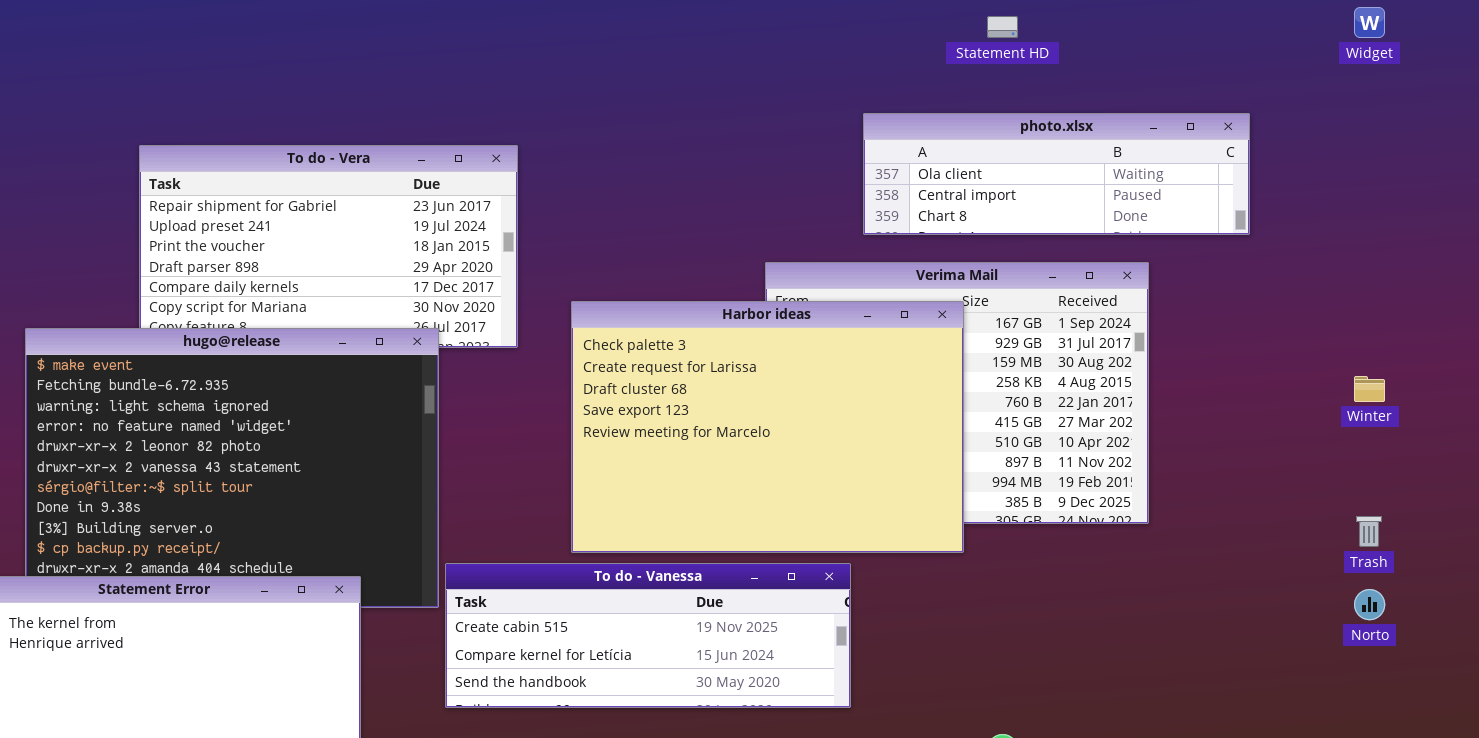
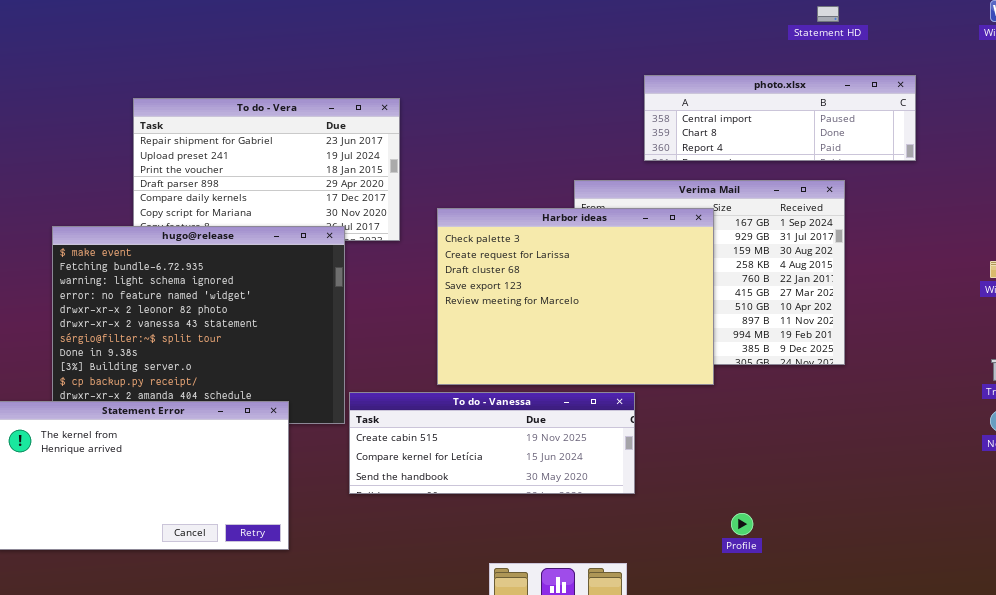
Statement HD: [987,16,1018,38] -> [817,6,839,22], moved
photo.xlsx: [863,113,1250,235] -> [644,75,916,161], scrolled down 1 row

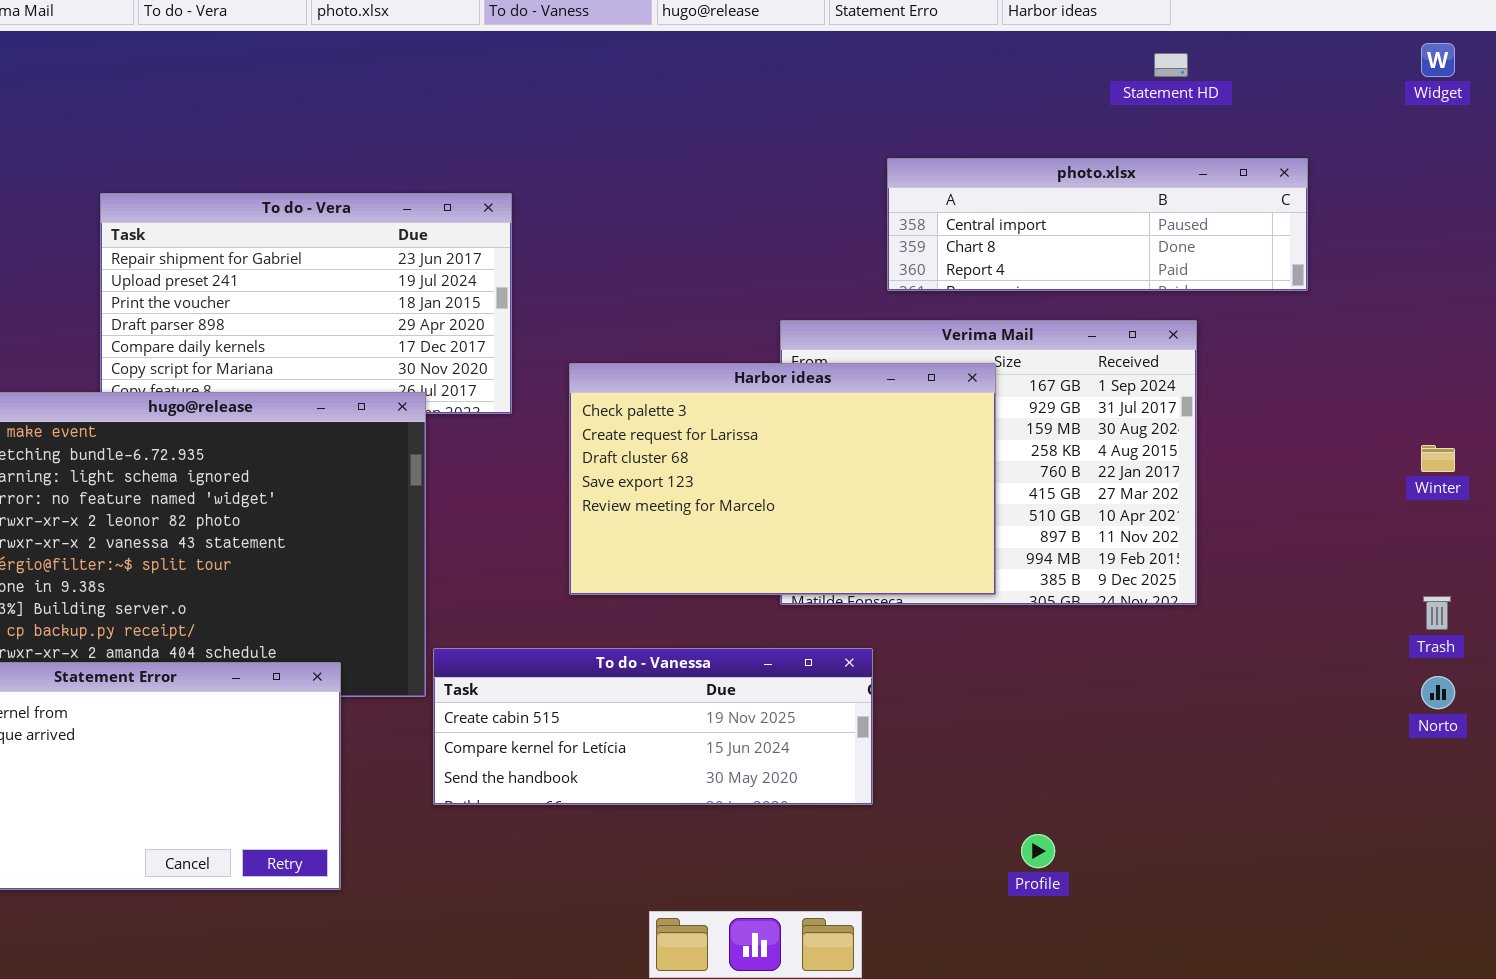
Harbor ideas: [437,208,714,385] -> [569,363,996,595], resized

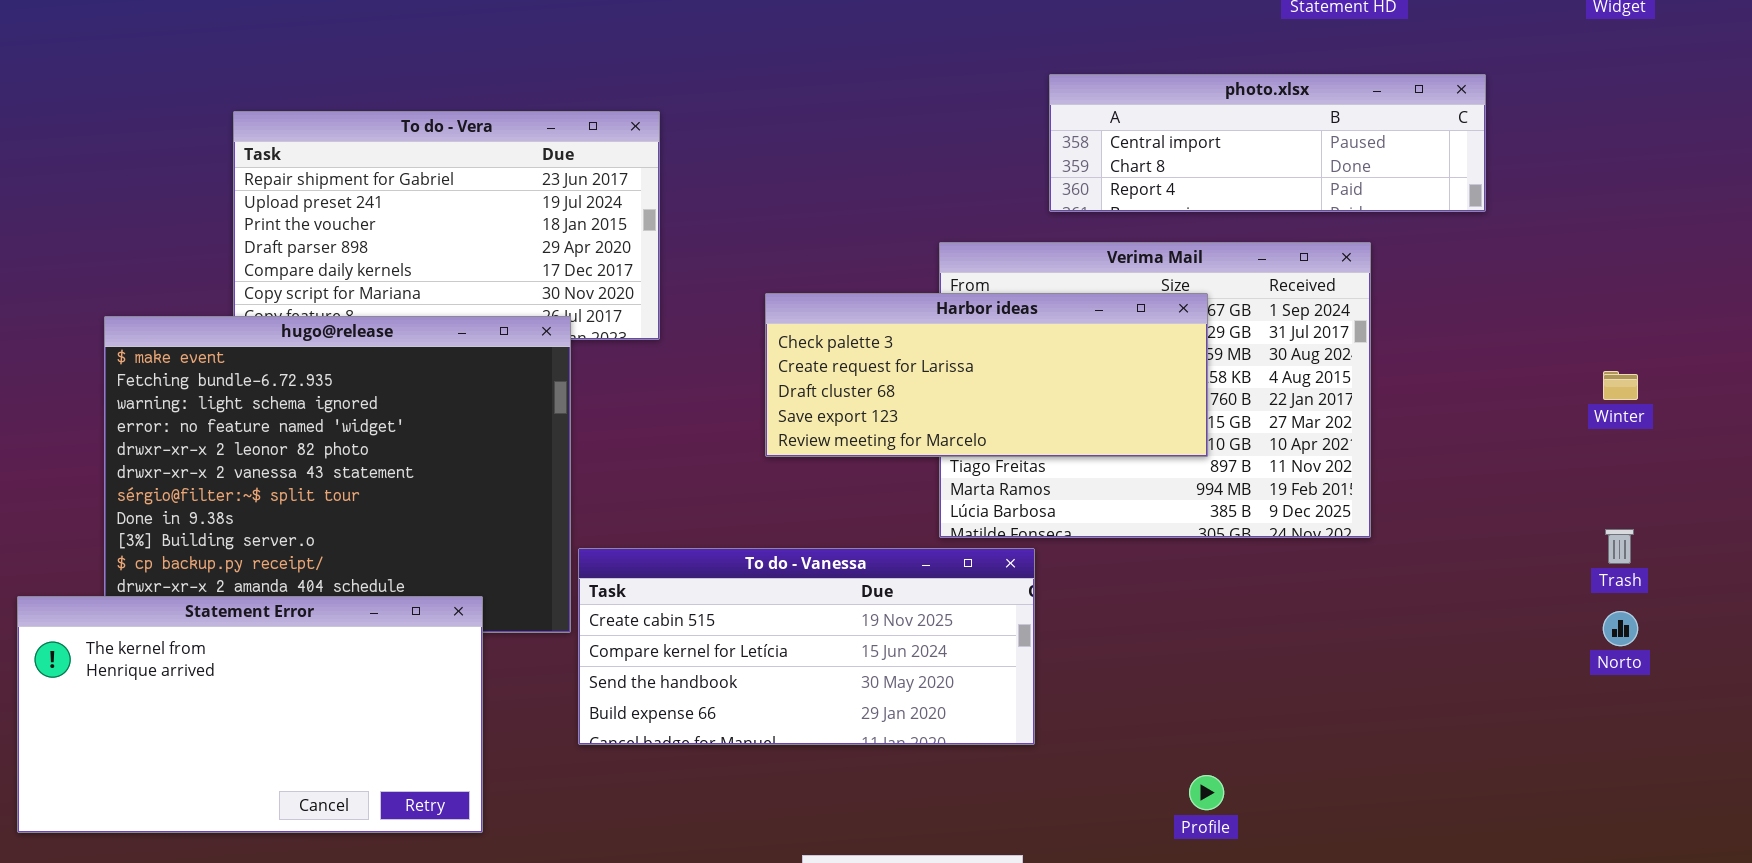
Harbor ideas: [569,363,996,595] -> [765,293,1208,457], moved, resized
To do - Vanessa: [433,648,873,805] -> [578,548,1035,745], resized

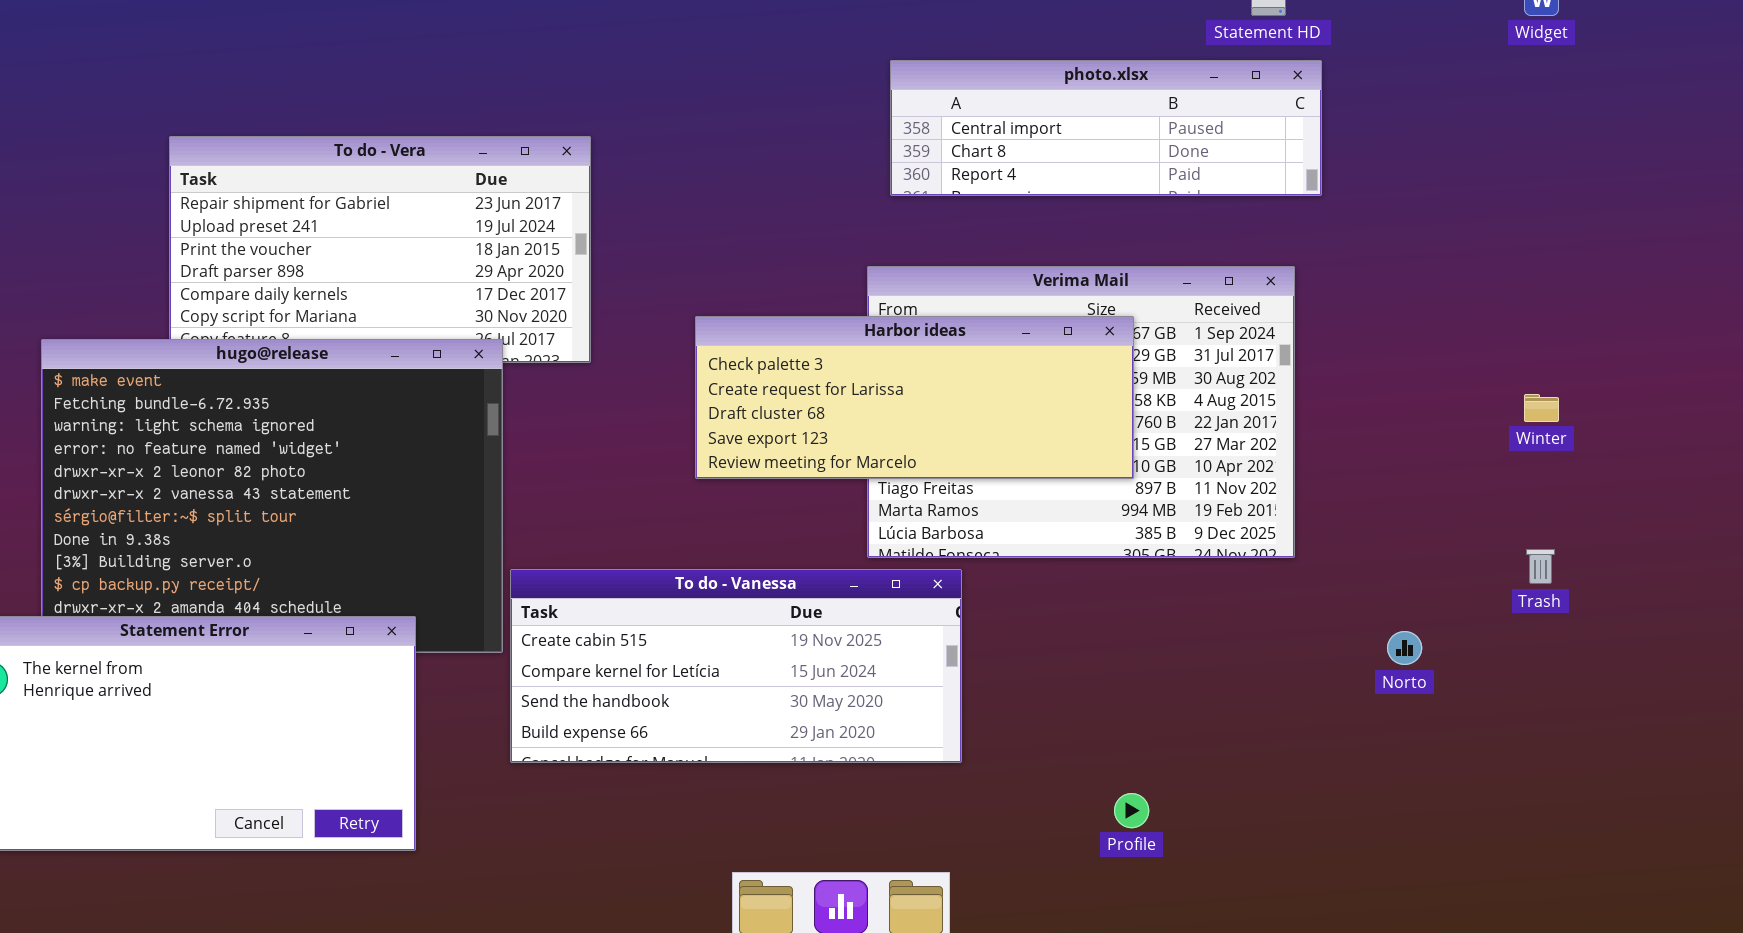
photo.xlsx: [1049,74,1486,212] -> [890,60,1322,196], moved
Norto: [1603,611,1638,646] -> [1387,631,1422,665], moved

